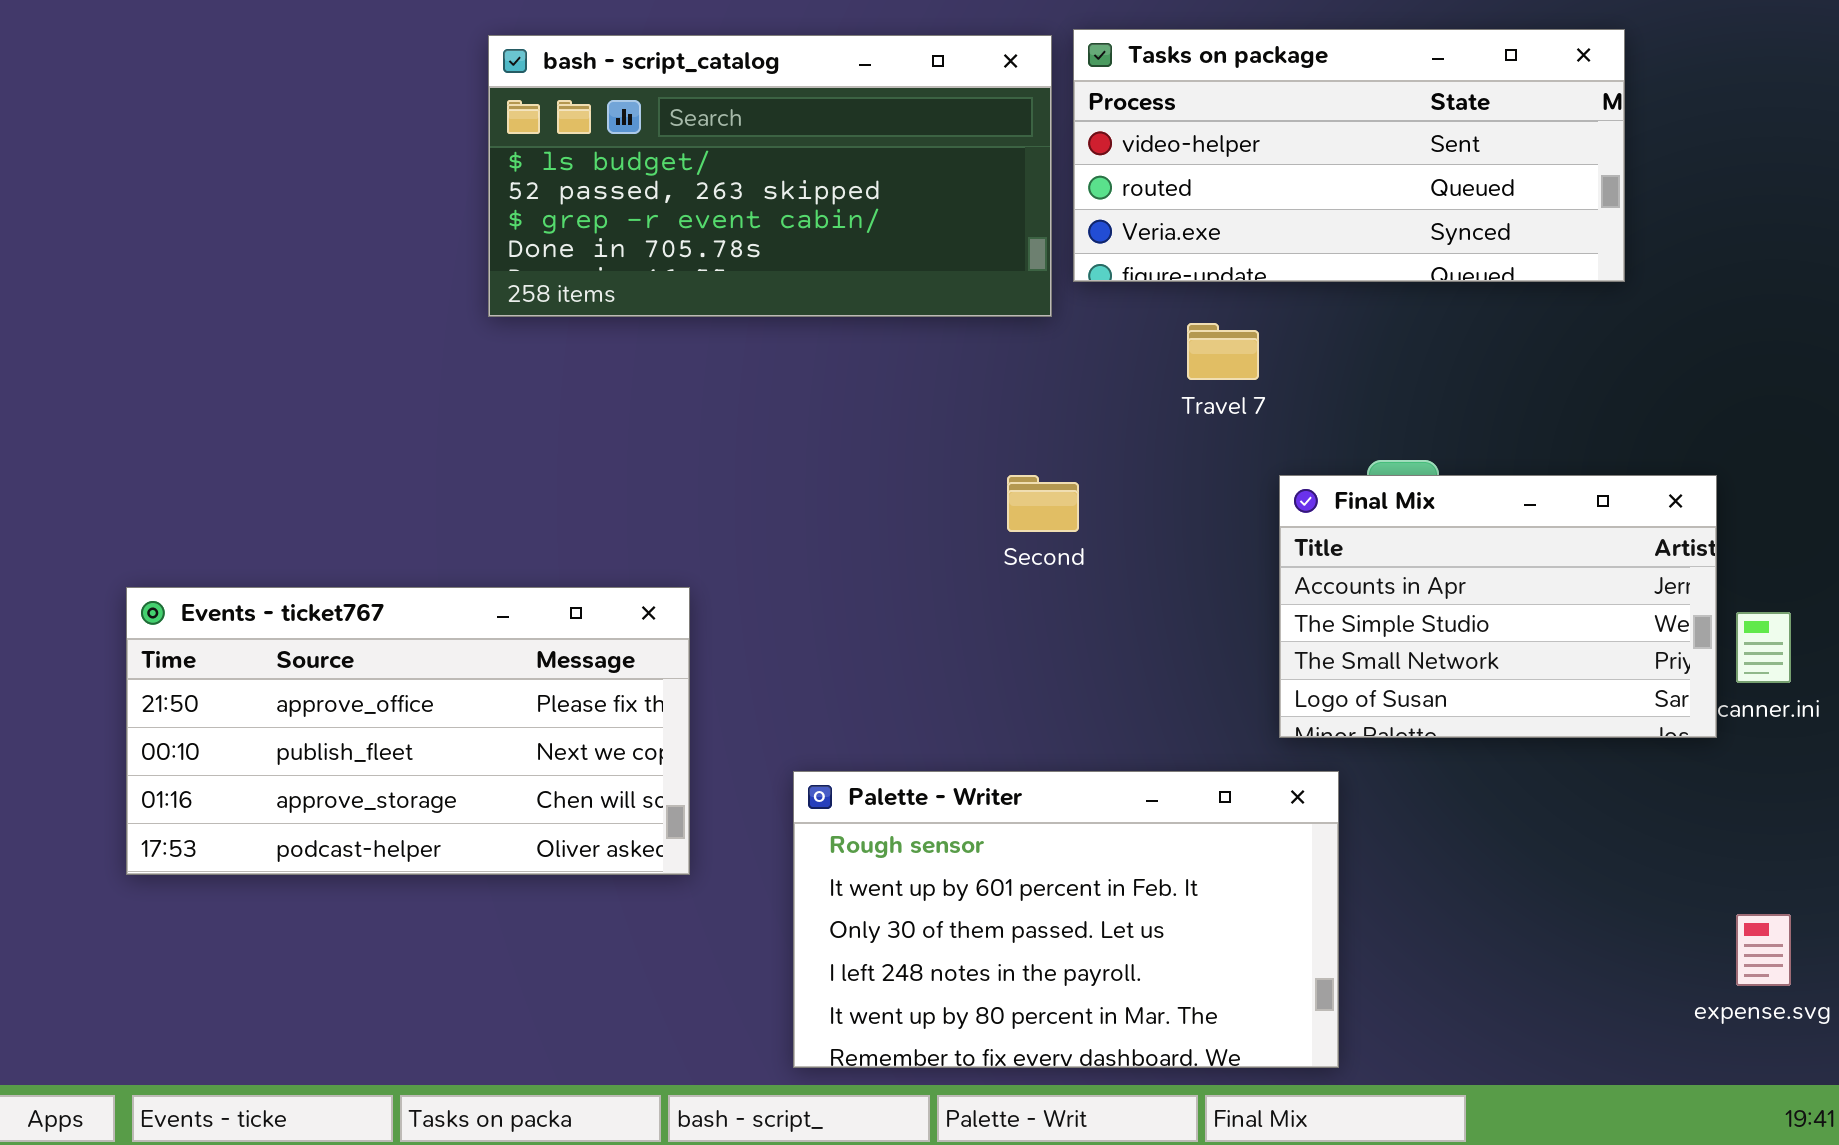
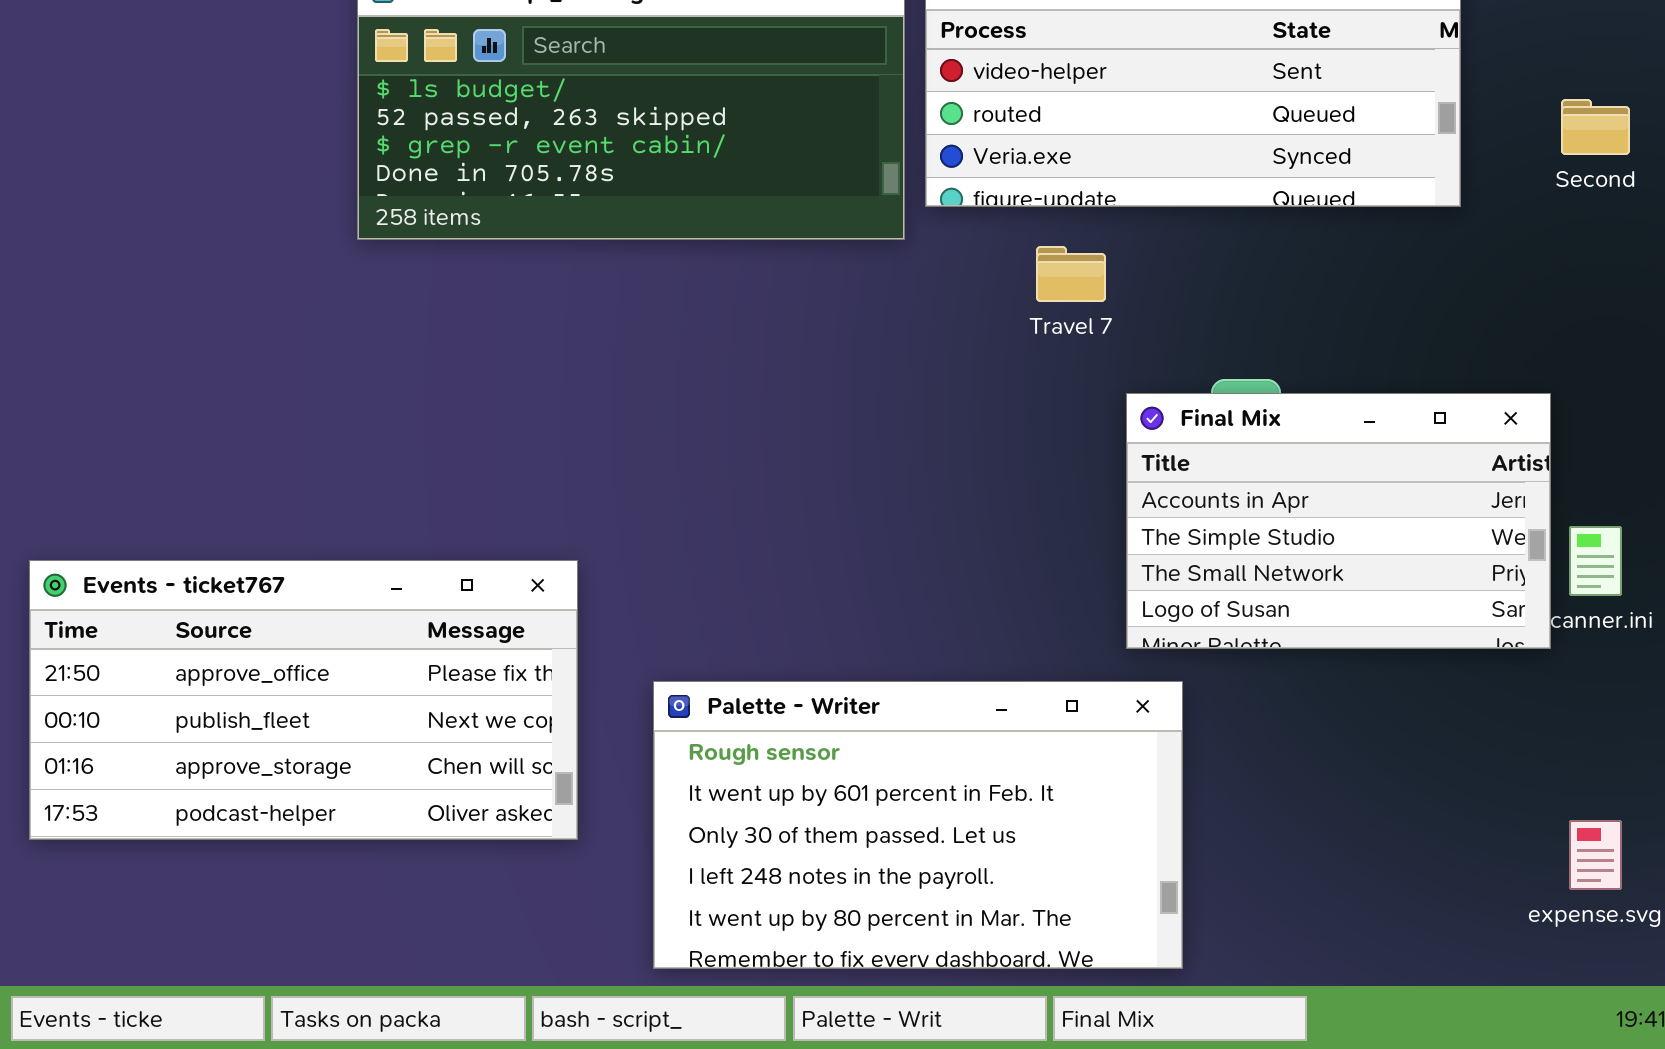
Second: [1007,475,1079,532] -> [1561,99,1630,155], moved
Events - ticket767: [126,587,690,875] -> [29,560,578,840], moved

